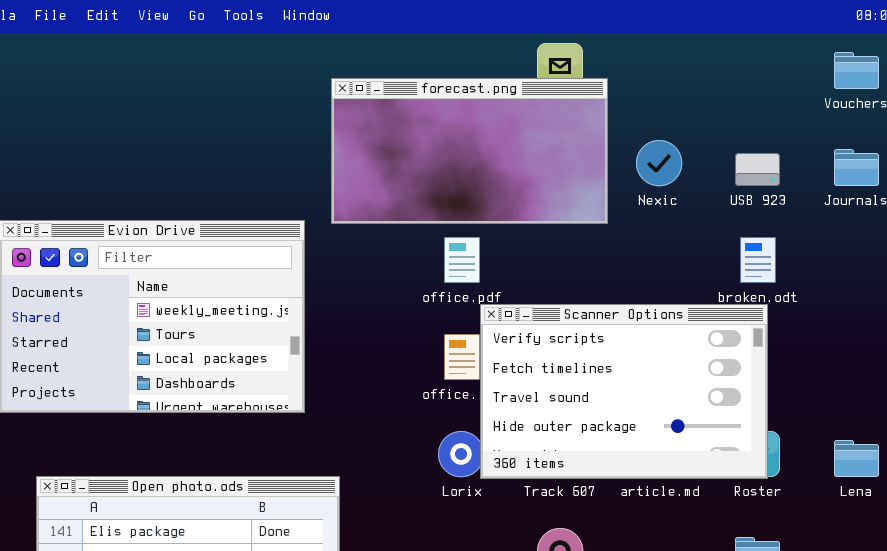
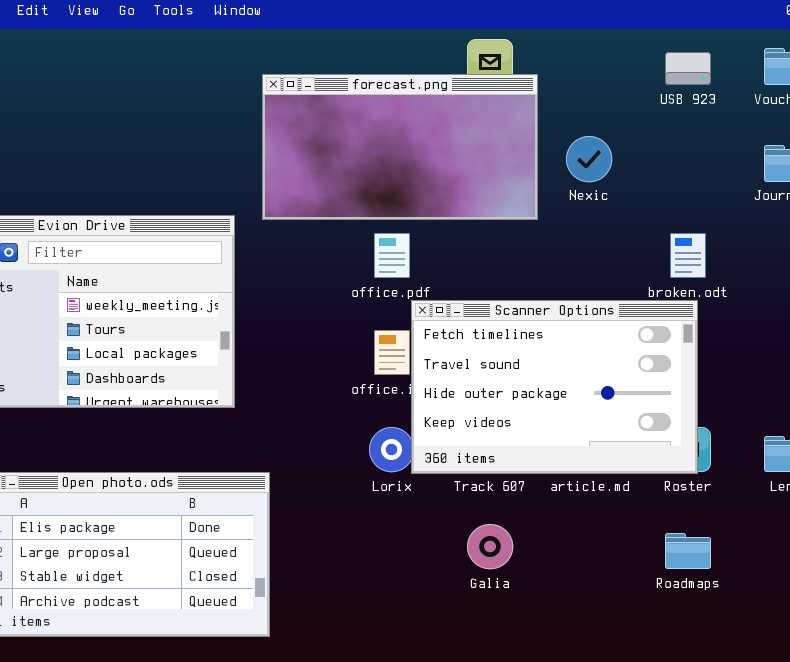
USB 923: [735,153,780,186] -> [665,52,711,85], moved
Scanner Options: [480,304,768,479] -> [411,300,698,474], scrolled down 1 row

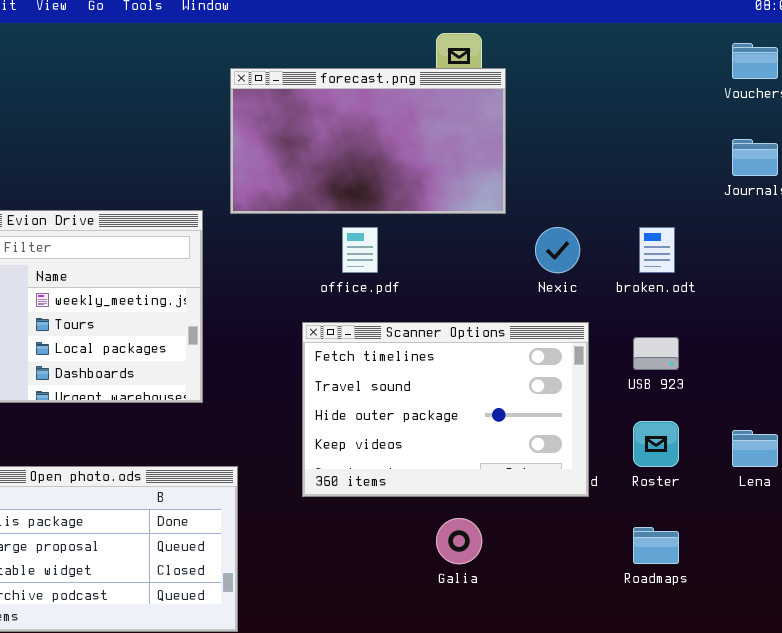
USB 923: [665,52,711,85] -> [633,337,679,370], moved
Nexic: [566,136,612,182] -> [535,227,580,273], moved
Scanner Options: [411,300,698,474] -> [302,322,589,497], moved

